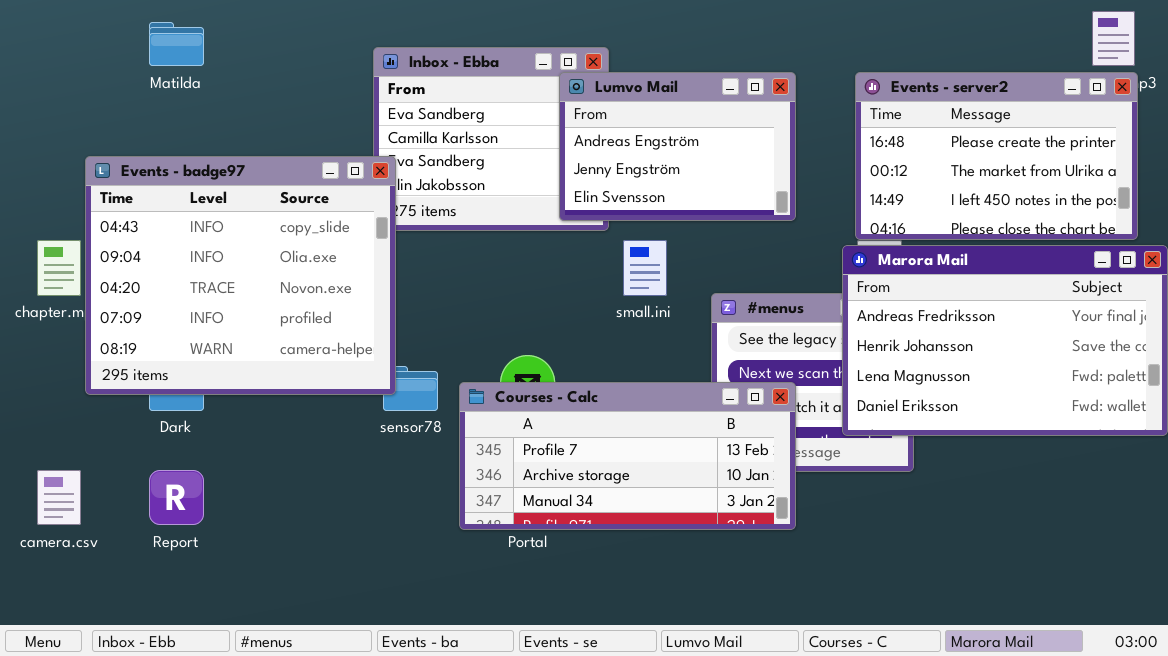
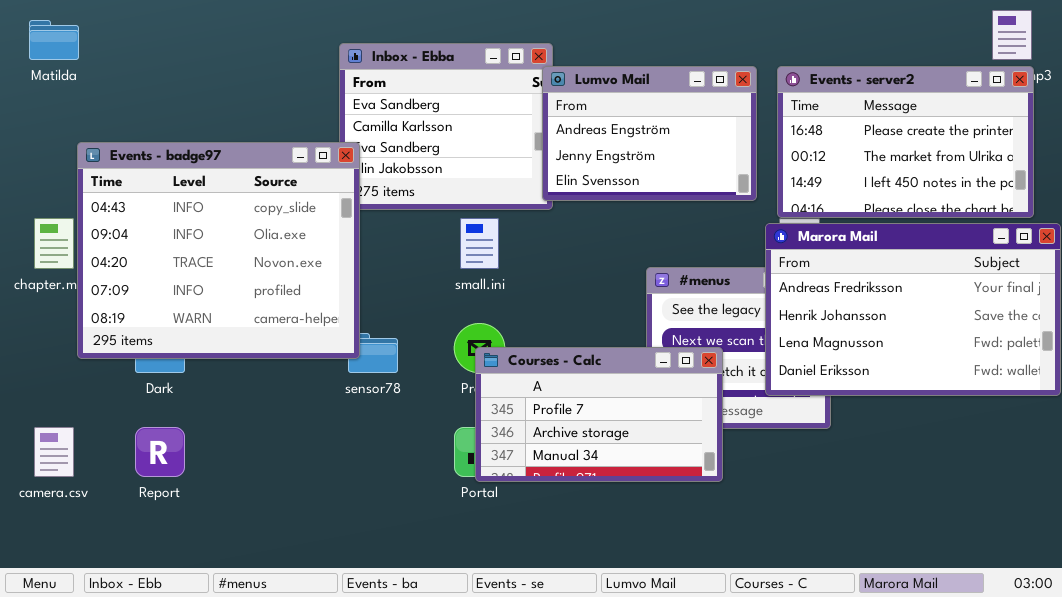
Matilda: [149,22,204,66] -> [29,20,79,60], moved
Lumvo Mail: [559,72,796,221] -> [542,66,757,201], moved
small.ini: [623,240,667,296] -> [460,218,499,269], moved
Courses - Calc: [459,382,796,530] -> [475,347,723,482], resized

